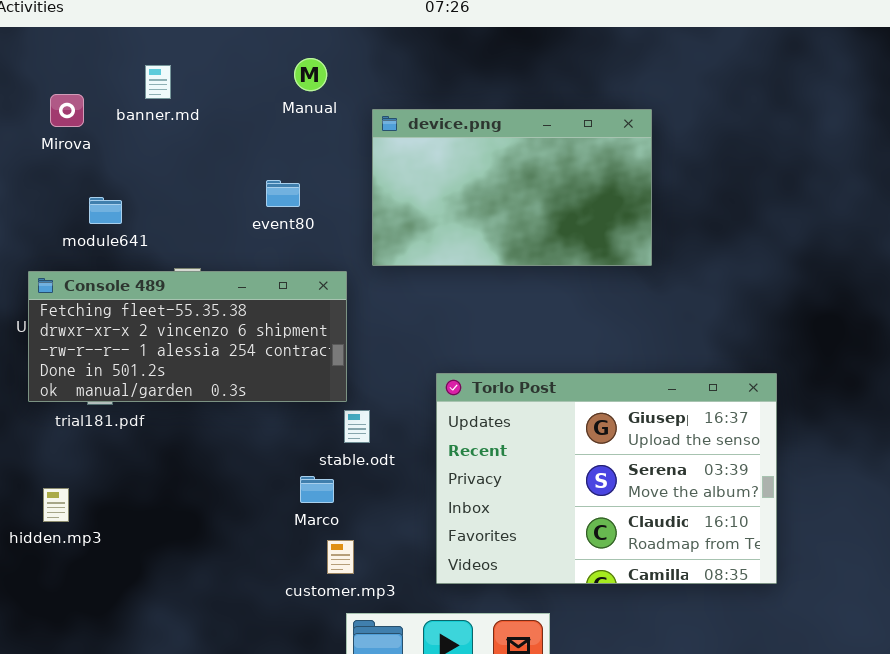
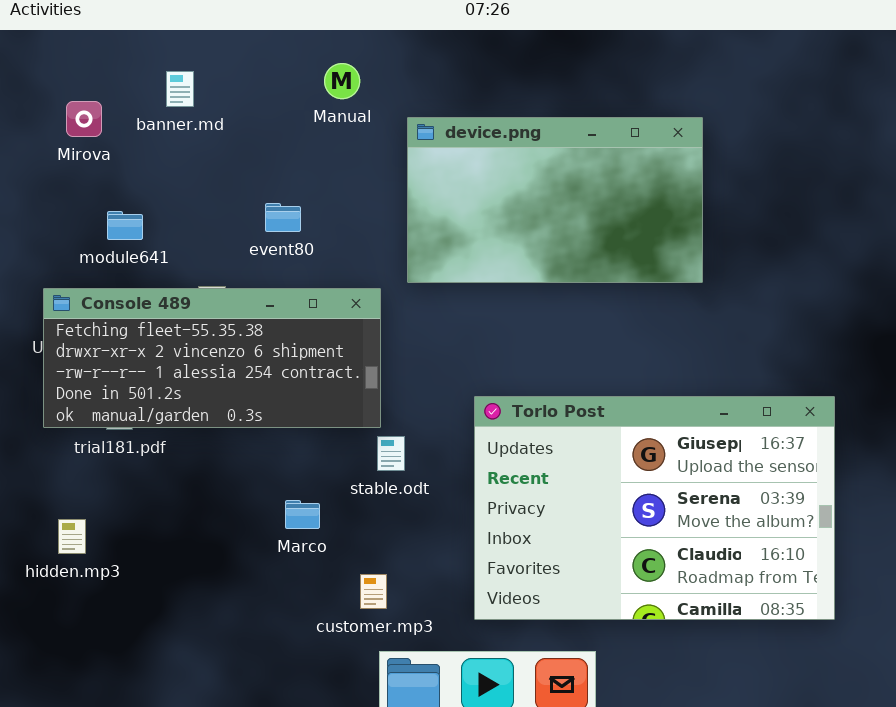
event80: [266,180,300,207] -> [265,203,301,232], moved
Marco: [300,476,334,503] -> [285,500,320,529], moved

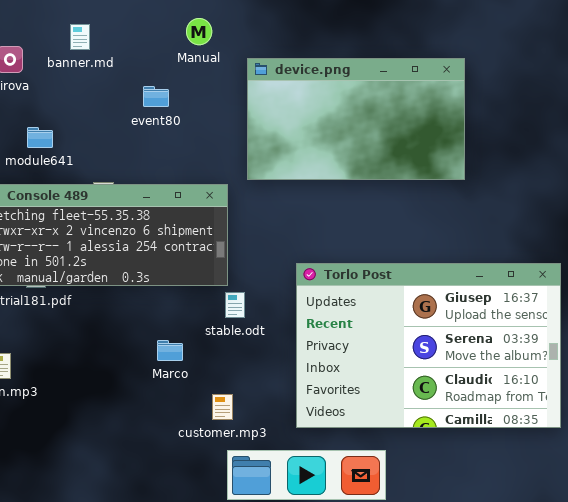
event80: [265,203,301,232] -> [143,86,169,107], moved

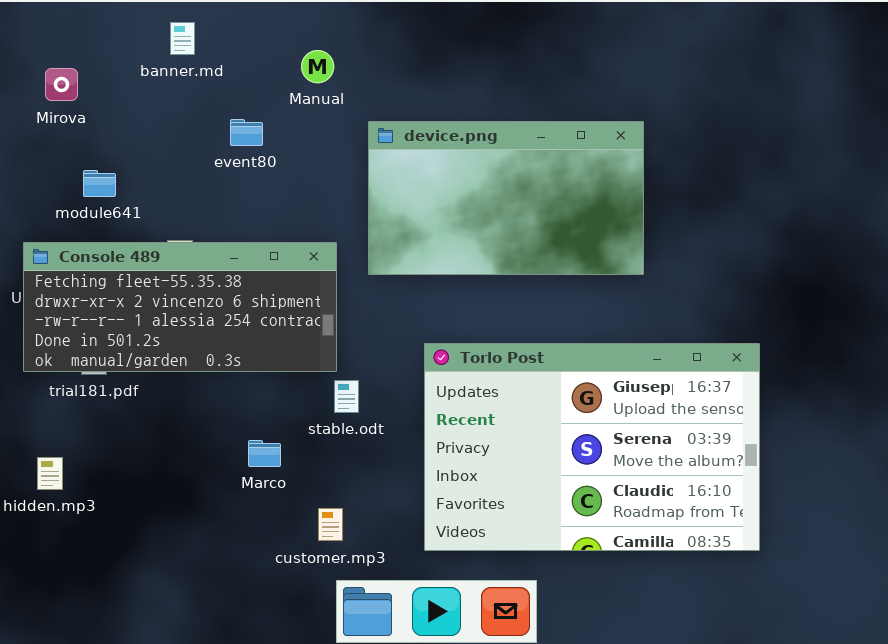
Manual: [186,18,212,45] -> [301,50,334,83], moved
banner.md: [70,24,90,50] -> [170,22,195,55], moved
device.png: [247,58,465,180] -> [368,121,644,275], moved

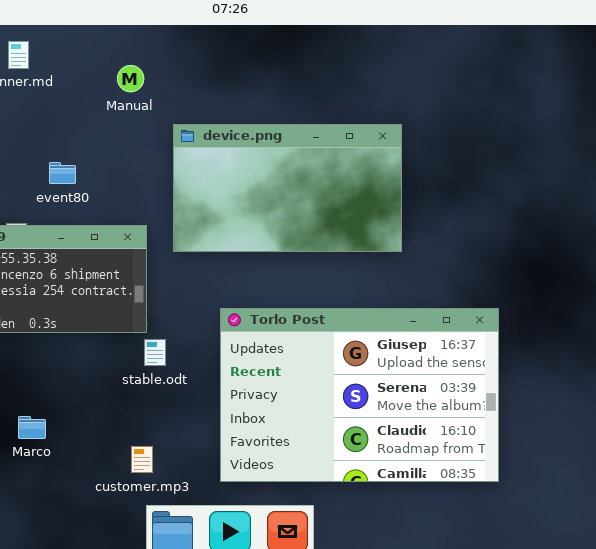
event80: [230,119,263,146] -> [49,162,76,184], moved
Marco: [248,440,281,467] -> [18,416,46,439], moved

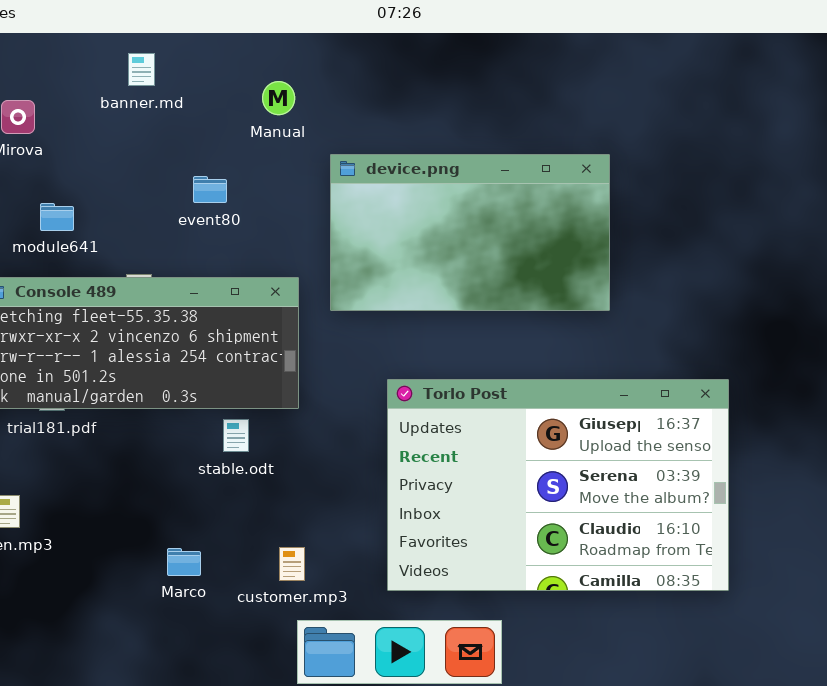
event80: [49,162,76,184] -> [193,176,227,203], moved
stable.odt: [144,339,166,366] -> [223,419,249,452], moved
Marco: [18,416,46,439] -> [167,548,201,576], moved

